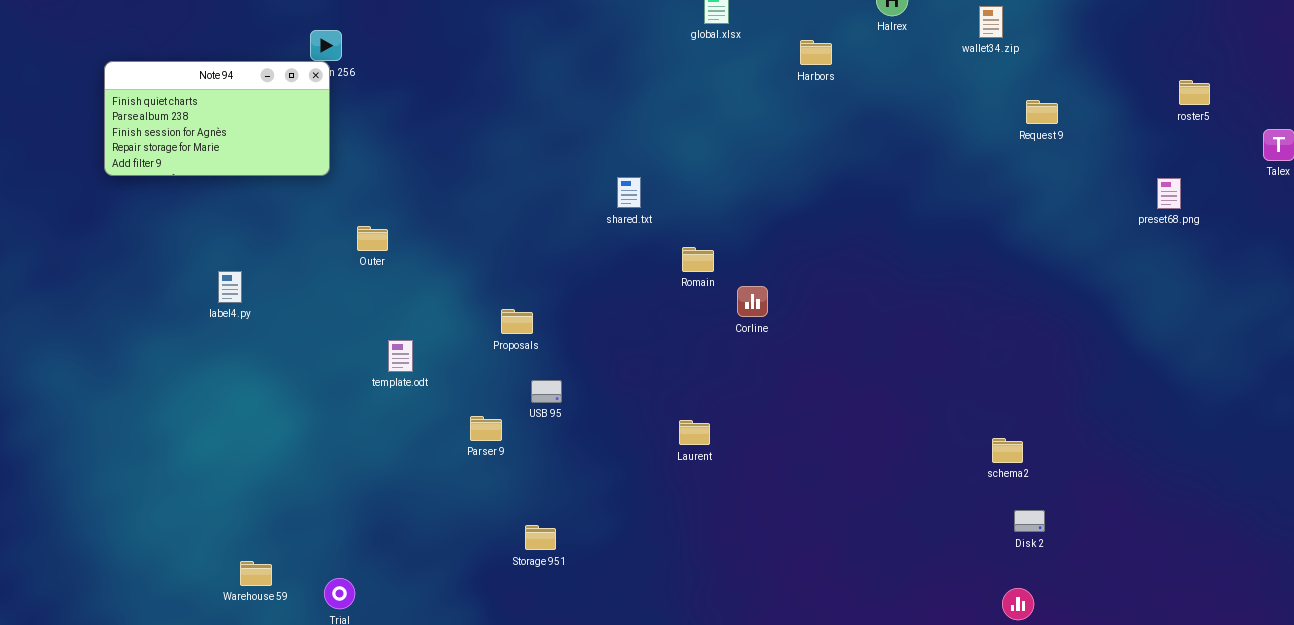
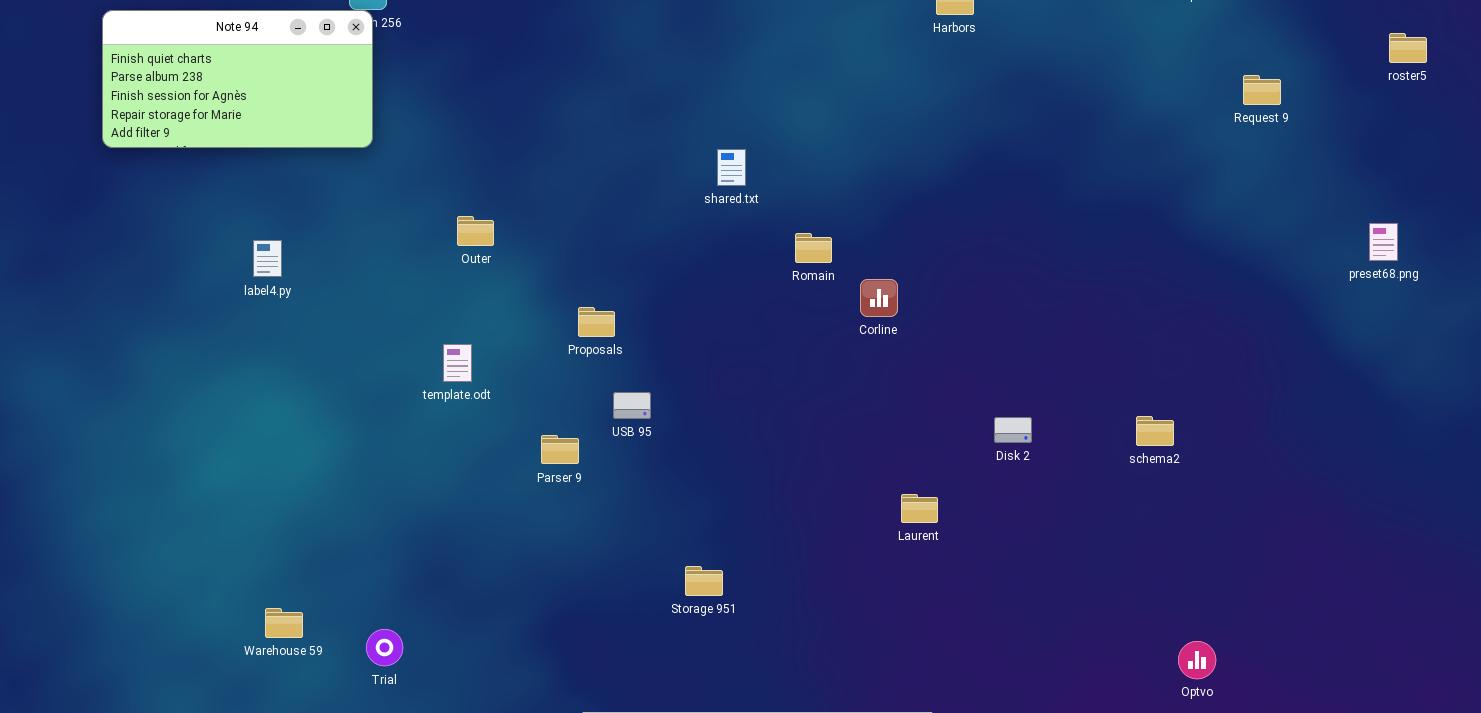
Request 9: [1026,100,1058,124] -> [1243,75,1281,105], moved
preset68.png: [1157,178,1181,209] -> [1369,223,1398,261], moved
Outer: [357,226,388,251] -> [457,216,494,246], moved
label4.py: [218,271,242,303] -> [253,240,282,277], moved
Laurent: [679,420,710,445] -> [901,494,938,523], moved
schema2: [992,438,1023,463] -> [1136,416,1174,446], moved
Disk 2: [1014,510,1045,532] -> [994,417,1032,443], moved
Storage 951: [525,525,556,550] -> [685,566,723,596], moved

